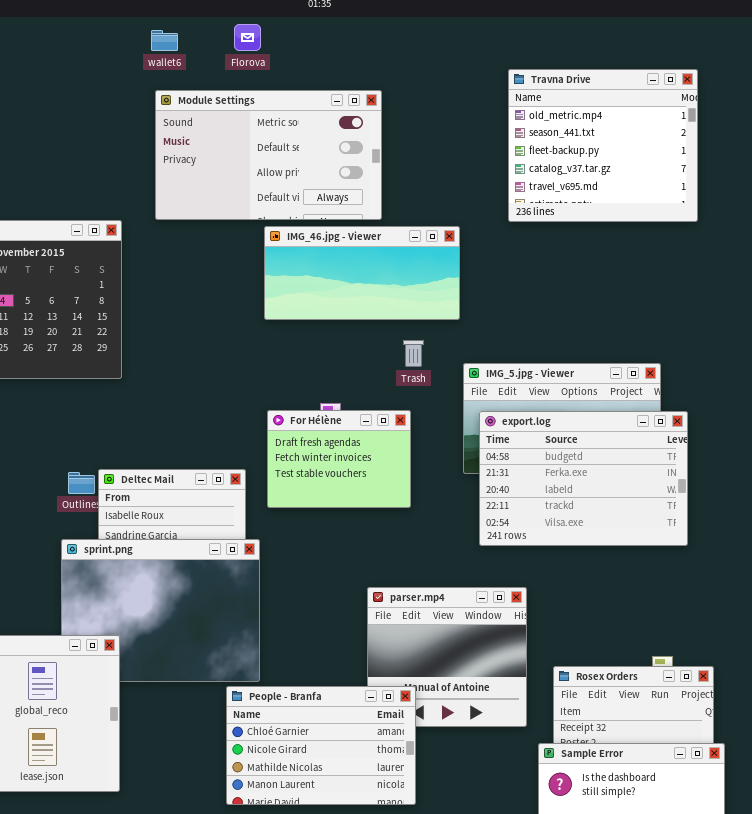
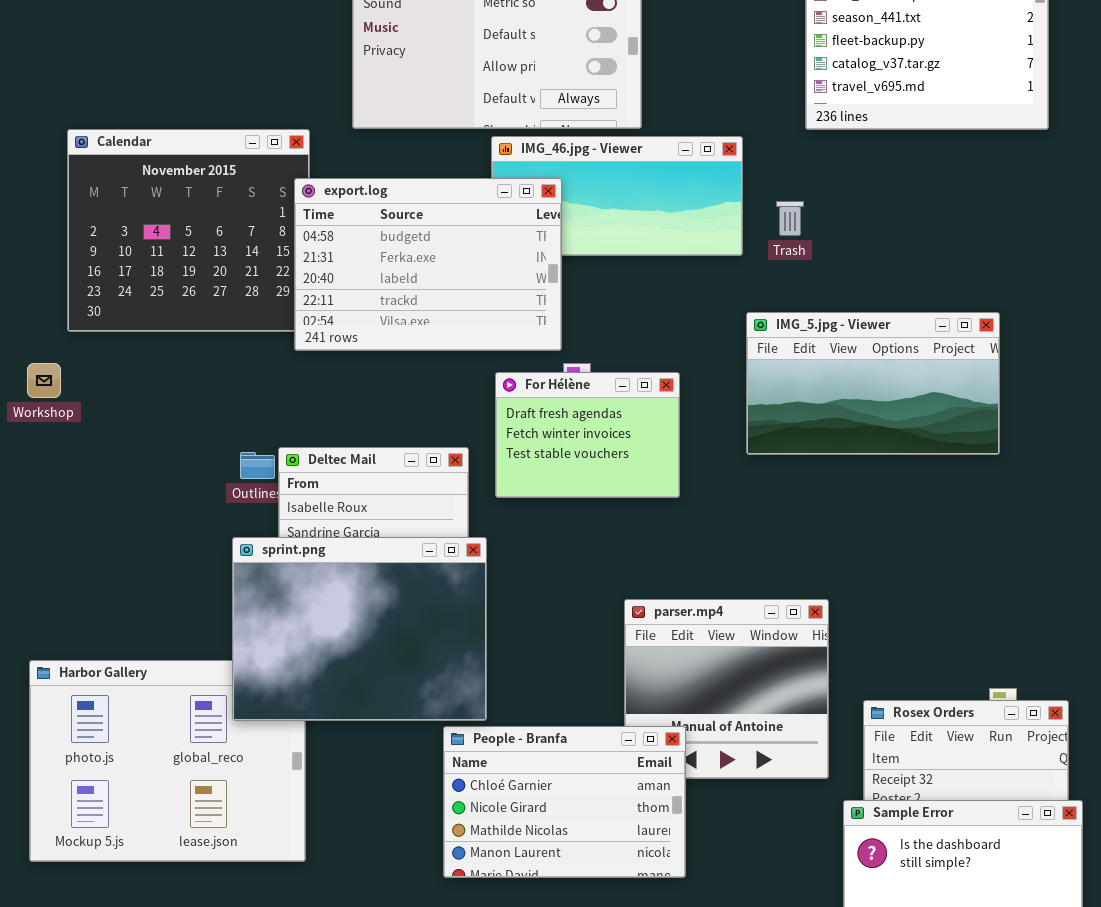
Trash: [403,340,424,367] -> [776,201,804,236], moved
export.log: [479,411,688,546] -> [294,178,562,351], moved
sprint.png: [61,539,260,682] -> [232,537,487,721], raised

